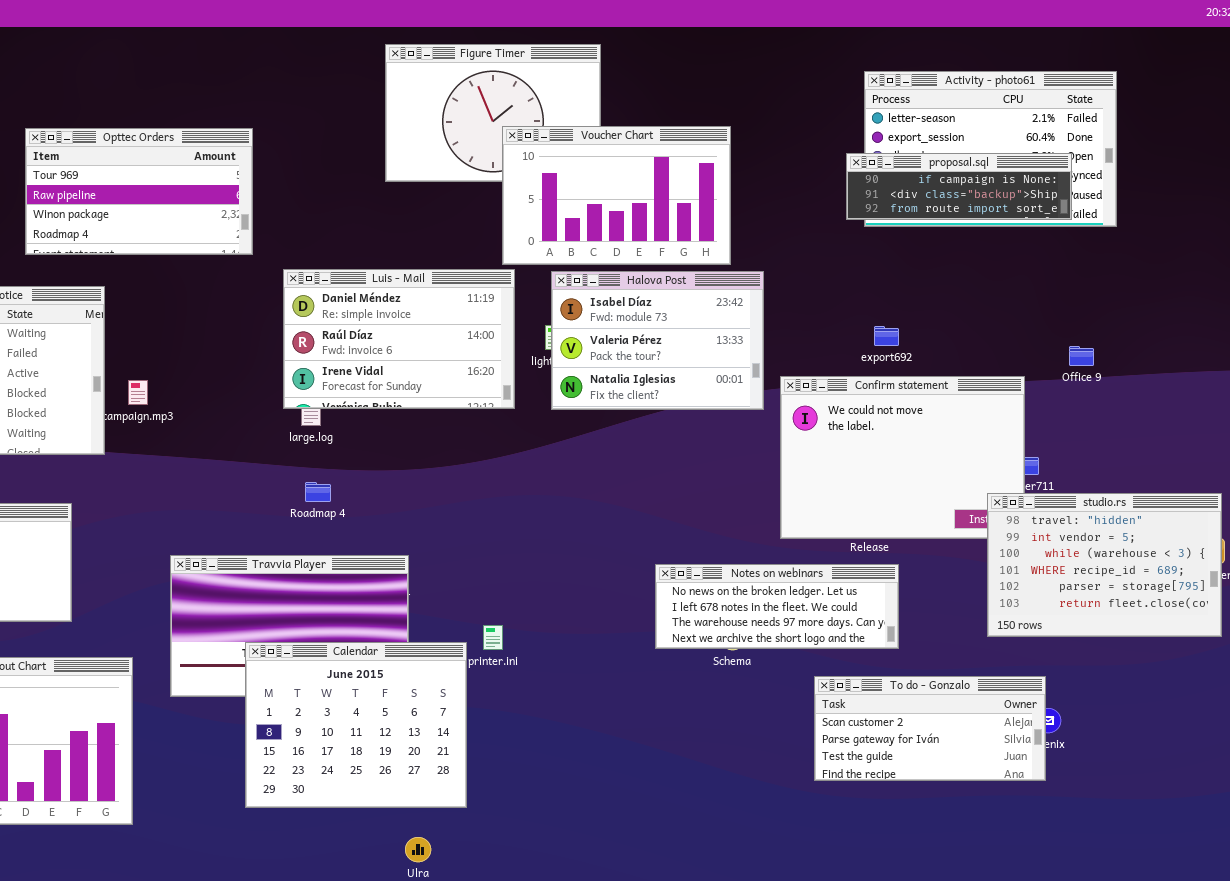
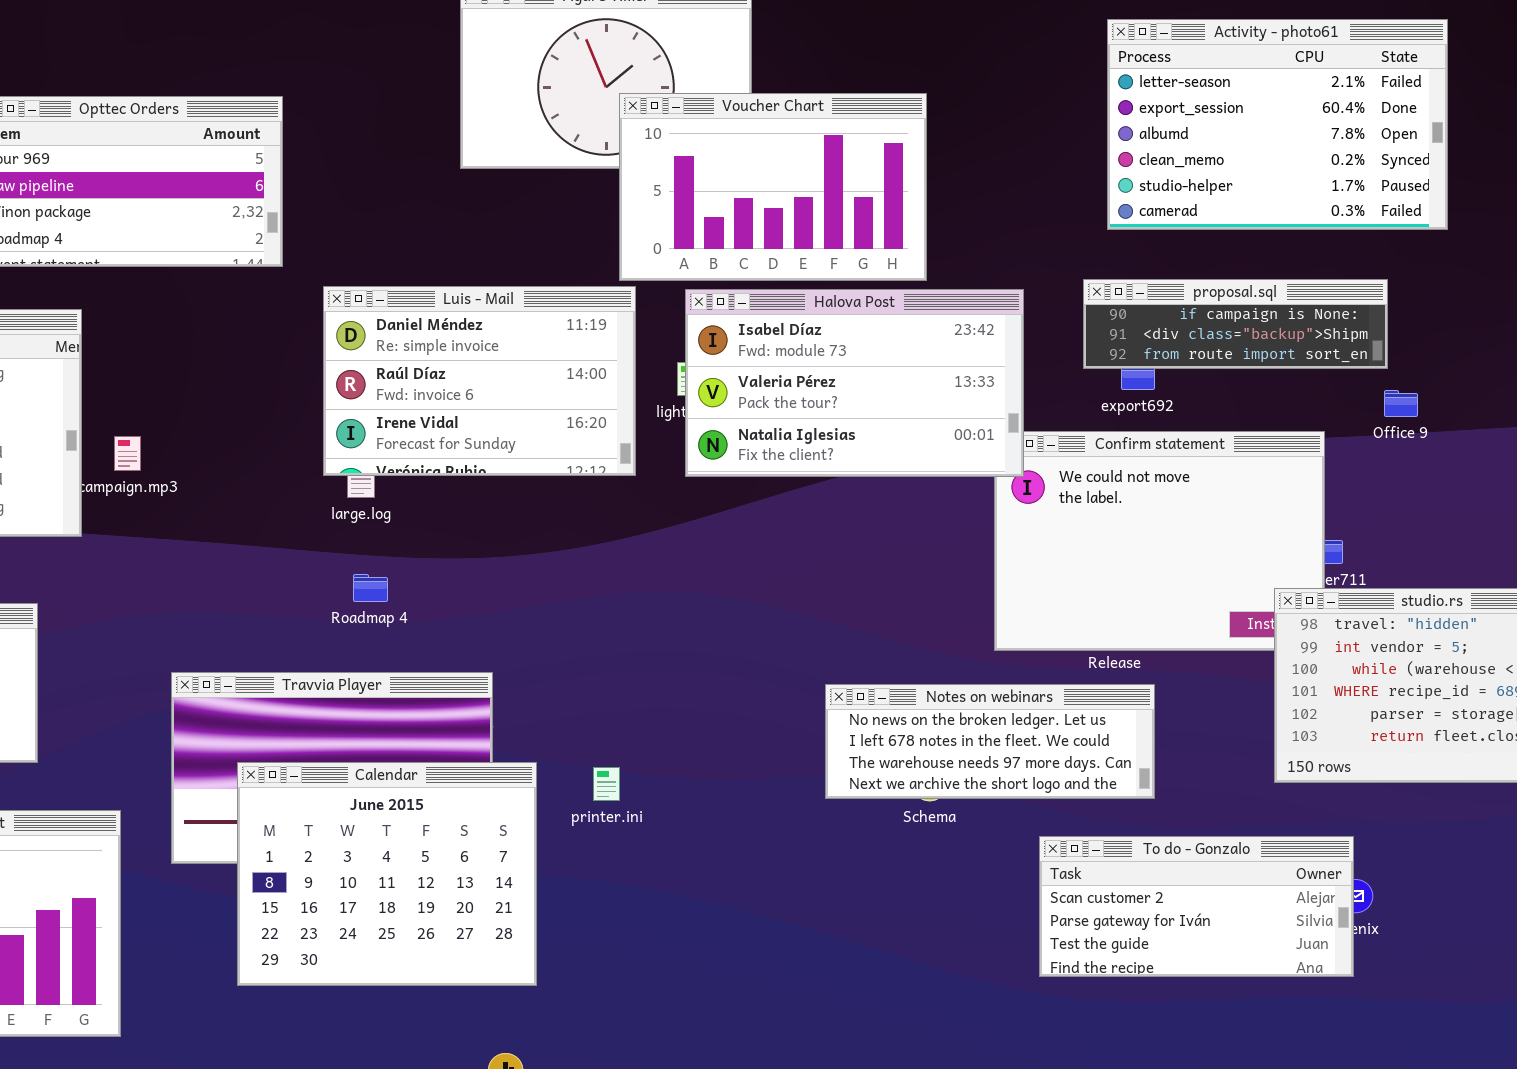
proposal.sql: [846,153,1072,220] -> [1083,279,1388,369], moved
Halova Post: [551,271,764,410] -> [685,289,1024,477], resized
Calendar: [245,642,467,808] -> [237,762,537,986], moved

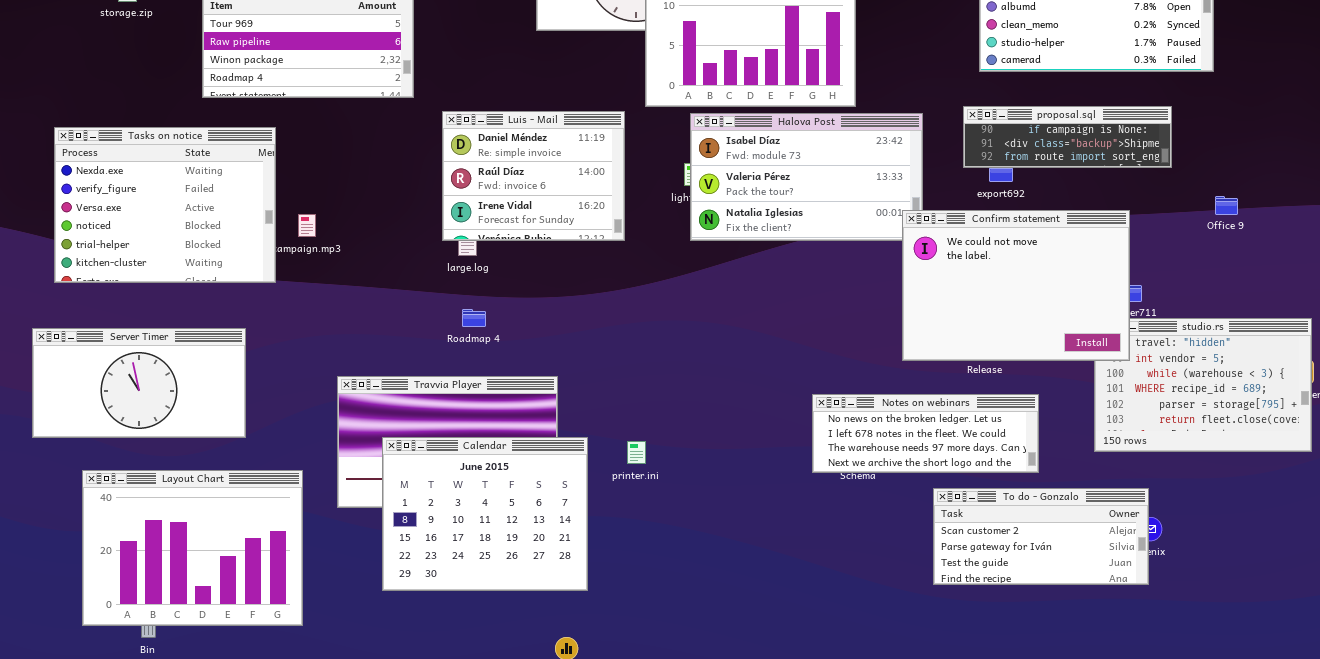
Luis - Mail: [323,286,636,476] -> [442,111,625,241], resized
Office 9: [1384,390,1418,417] -> [1215,196,1238,215], moved
Confirm statement: [994,431,1325,651] -> [902,210,1130,361], raised
Notes on webinars: [825,684,1155,799] -> [812,394,1039,473], moved

